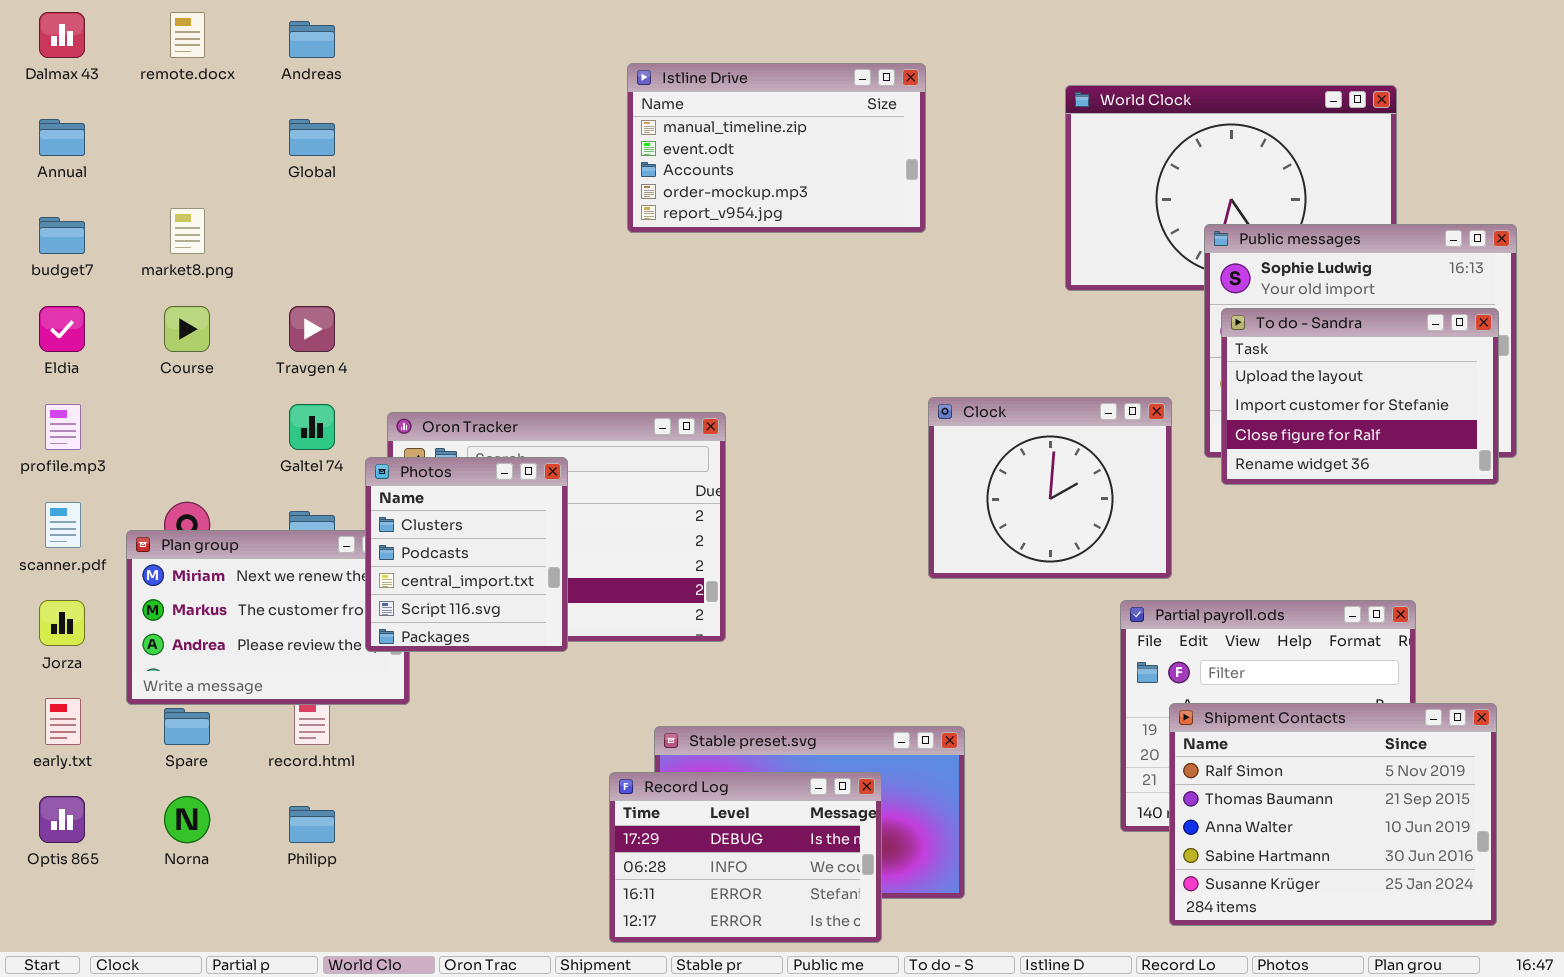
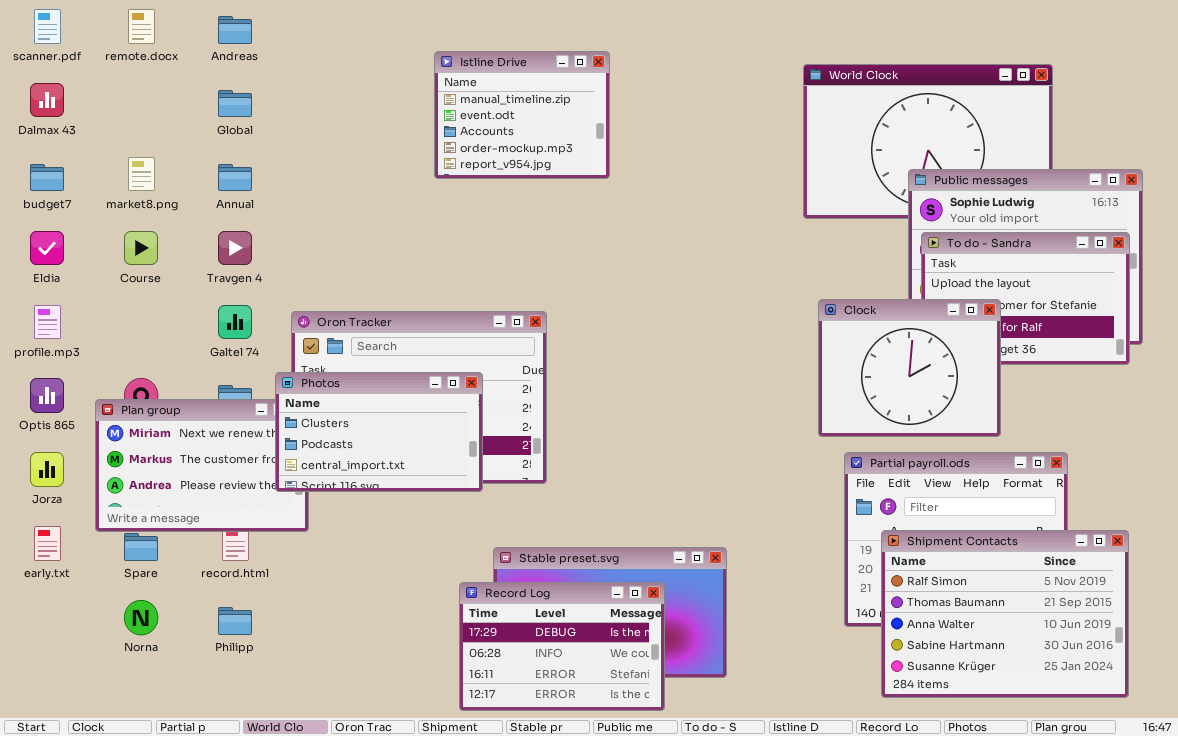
Dalmax 43: [39,12,85,58] -> [30,83,64,117], moved
Istline Drive: [627,63,926,233] -> [434,51,610,179], moved, resized
Annual: [39,119,85,156] -> [218,164,252,191], moved
Clock: [928,397,1172,579] -> [818,299,1001,437], moved
Photos: [365,457,568,652] -> [275,372,483,492], resized
scanner.pdf: [45,502,81,548] -> [34,9,61,44], moved
Optis 865: [39,796,85,843] -> [30,378,64,413], moved

